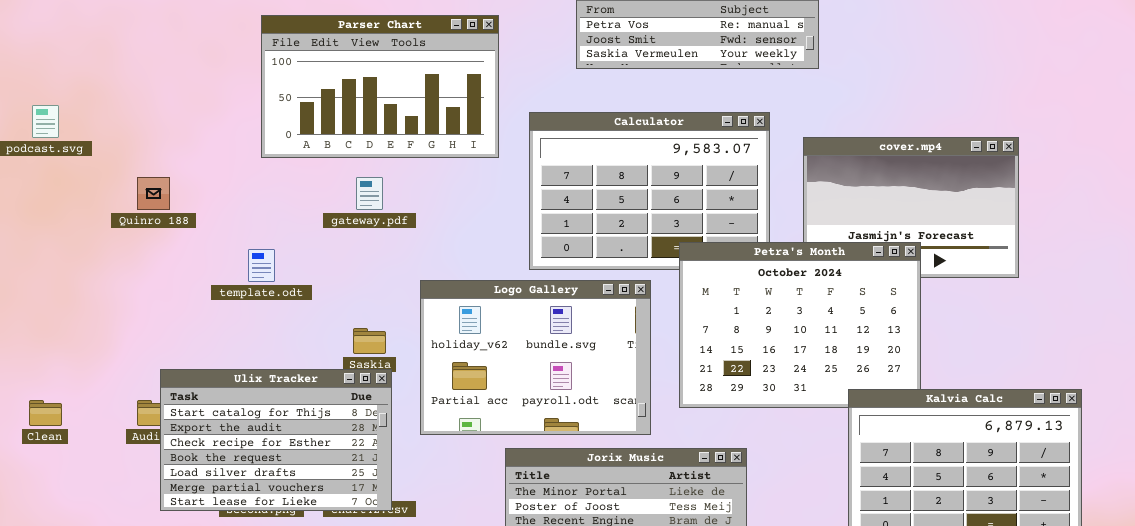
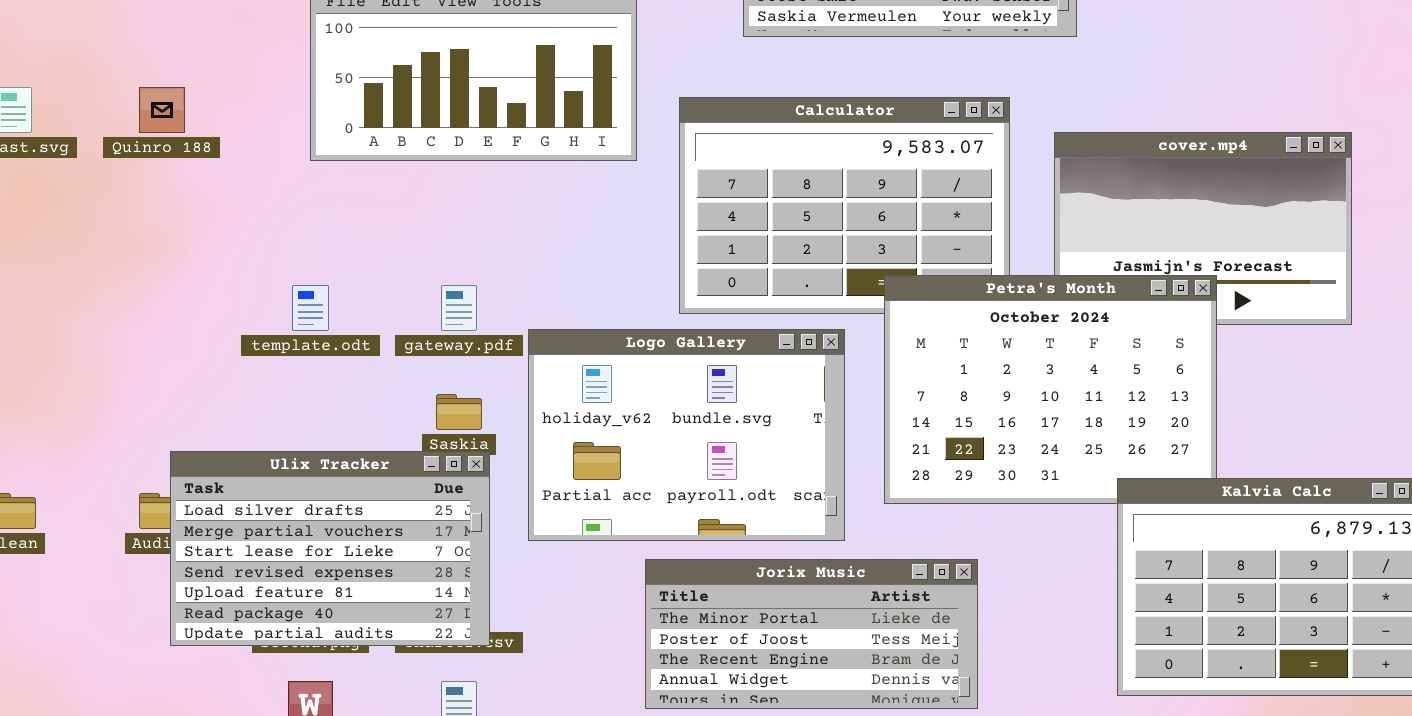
Quinro 188: [137,177,170,210] -> [139,87,185,133], moved
gateway.pdf: [356,177,383,210] -> [441,285,477,331], moved
Ulix Tracker: [160,369,392,511] -> [170,451,490,646], scrolled down 4 rows

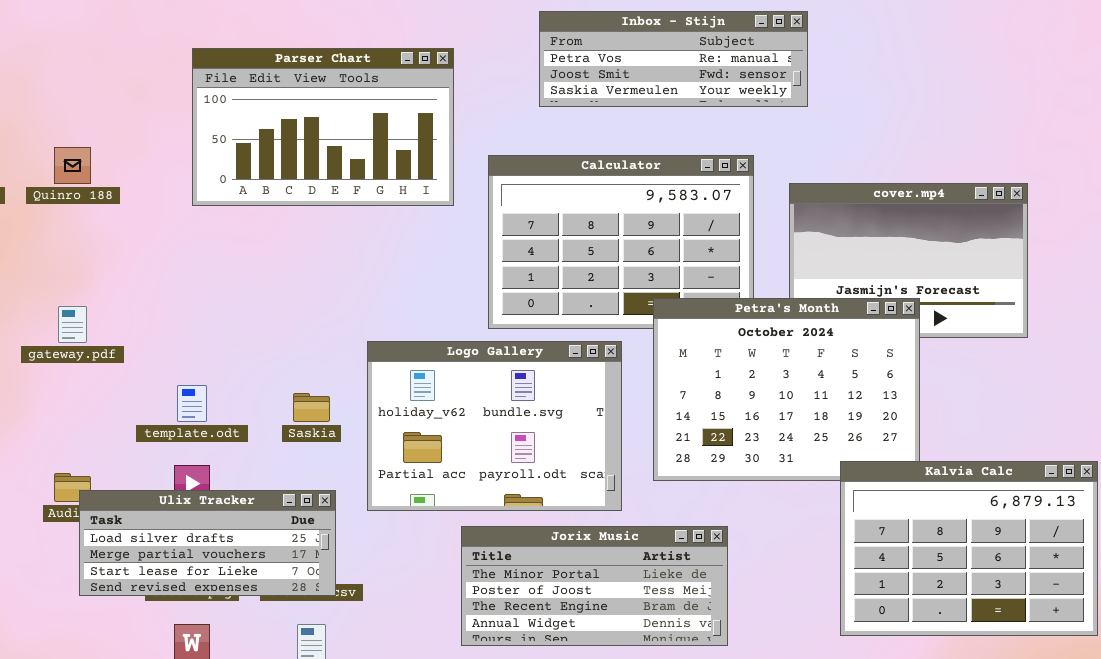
template.odt: [292,285,329,331] -> [177,385,207,422], moved
gateway.pdf: [441,285,477,331] -> [58,306,87,343], moved
Ulix Tracker: [170,451,490,646] -> [79,490,336,596], resized

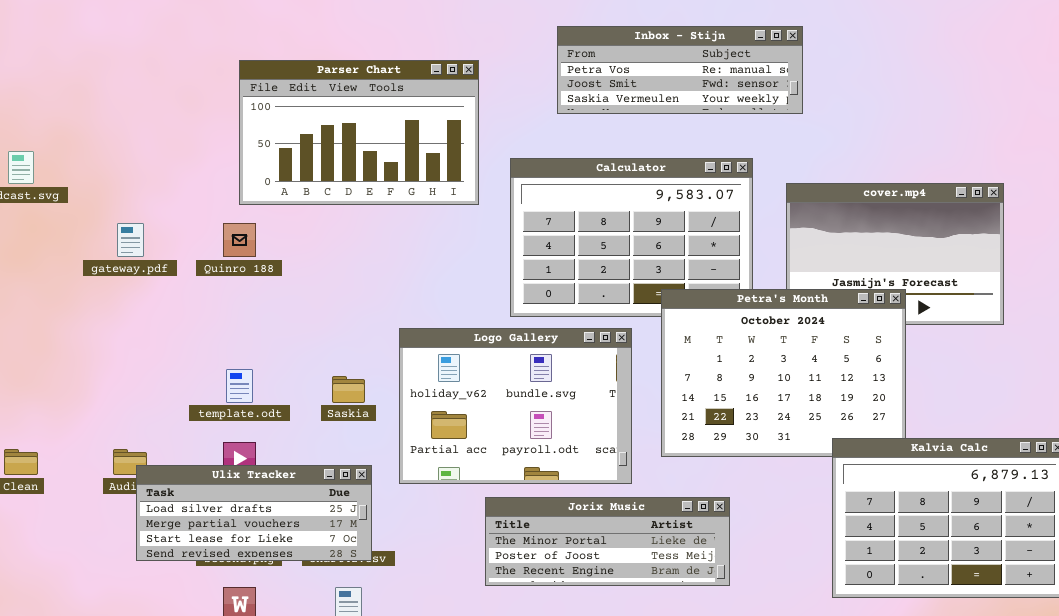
Quinro 188: [54,147,91,184] -> [223,223,256,257], moved
gateway.pdf: [58,306,87,343] -> [117,223,144,257], moved
Jorix Music: [461,526,728,646] -> [485,497,730,586], resized

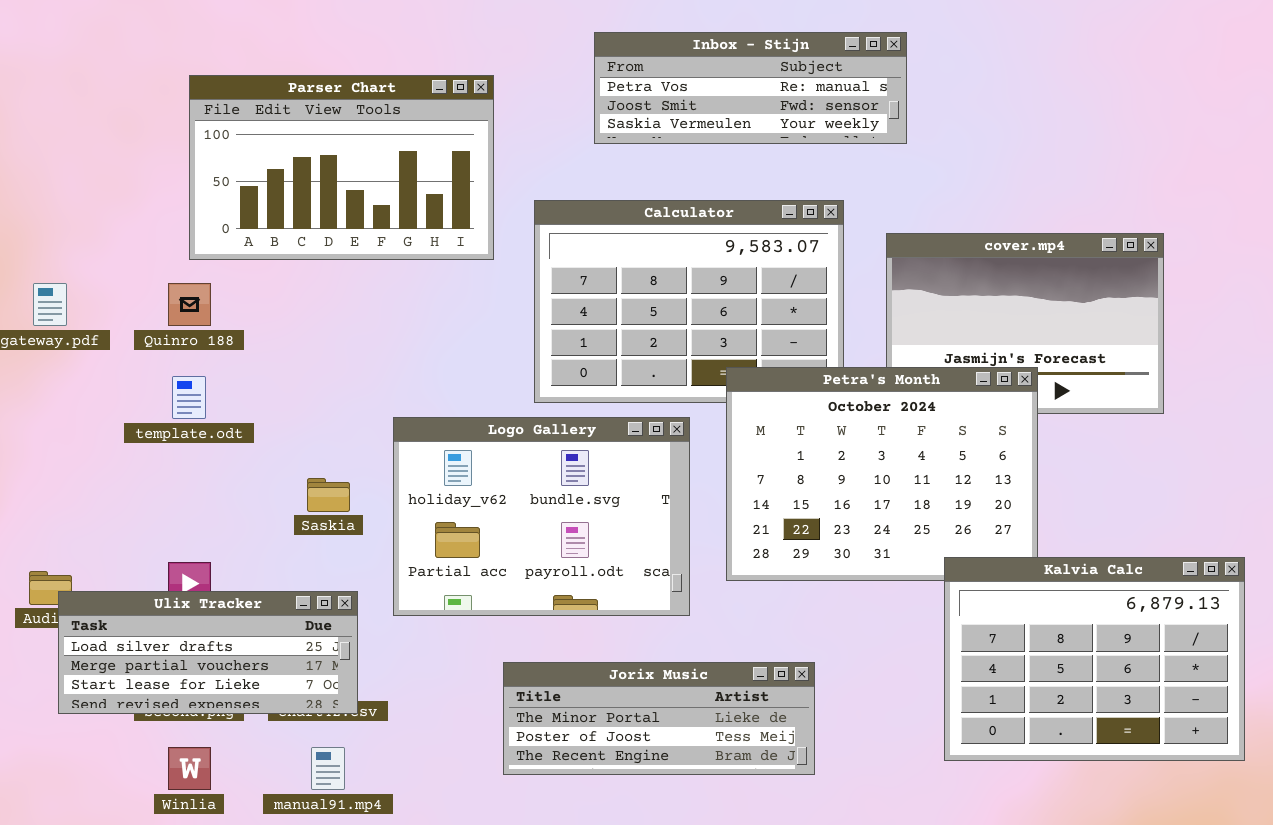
template.odt: [226,369,253,403] -> [172,376,206,419], moved
Jorix Music: [485,497,730,586] -> [503,662,815,775], moved

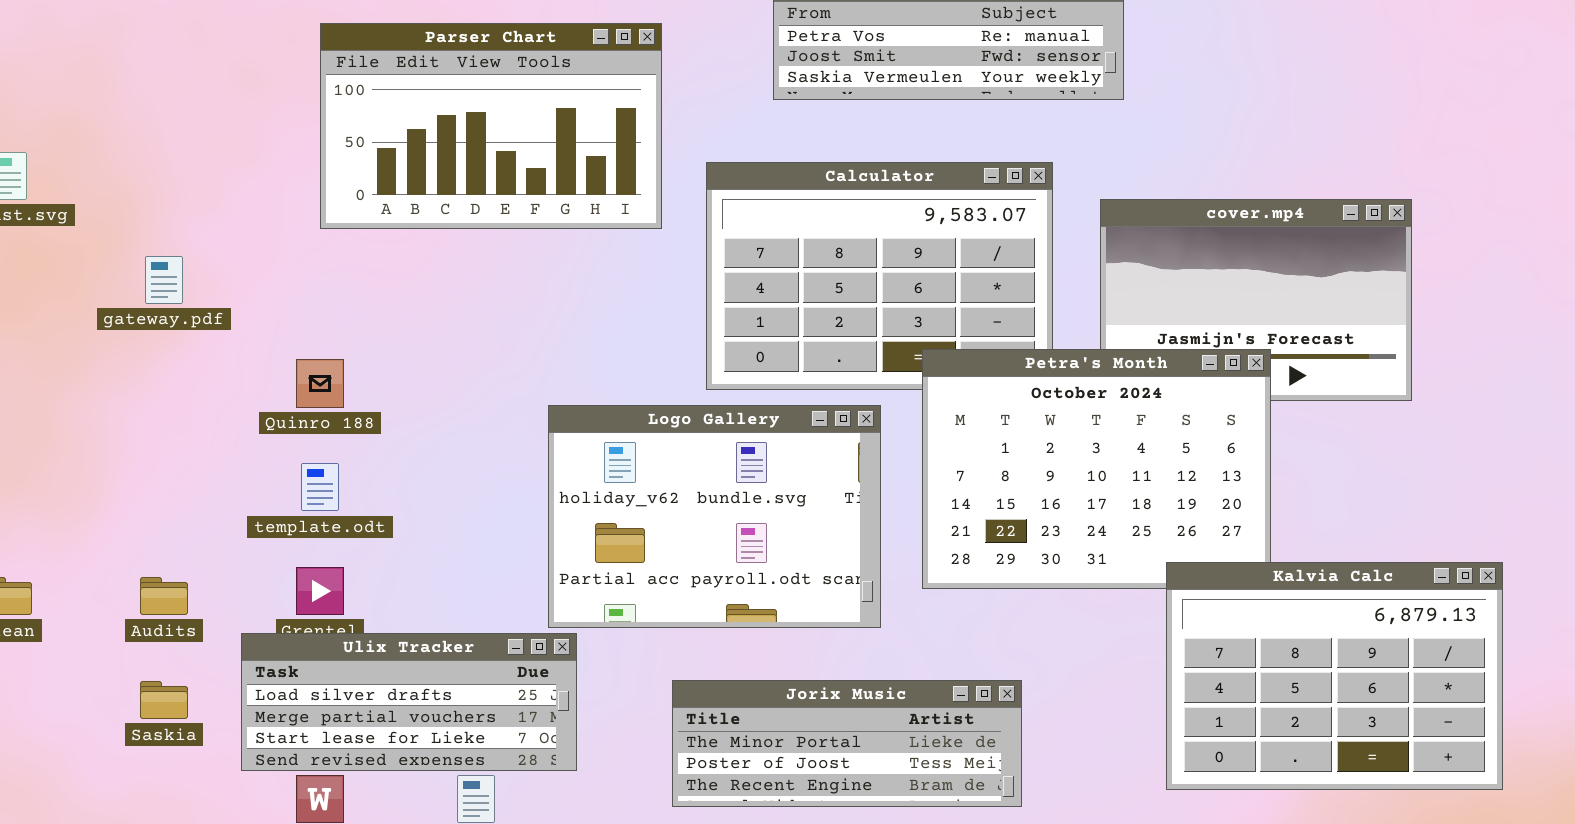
Quinro 188: [168,283,211,326] -> [296,359,344,408], moved
template.odt: [172,376,206,419] -> [301,463,339,511], moved
Saskia: [307,478,350,512] -> [140,681,188,719], moved
Ulix Tracker: [58,591,358,714] -> [241,633,577,771], moved

